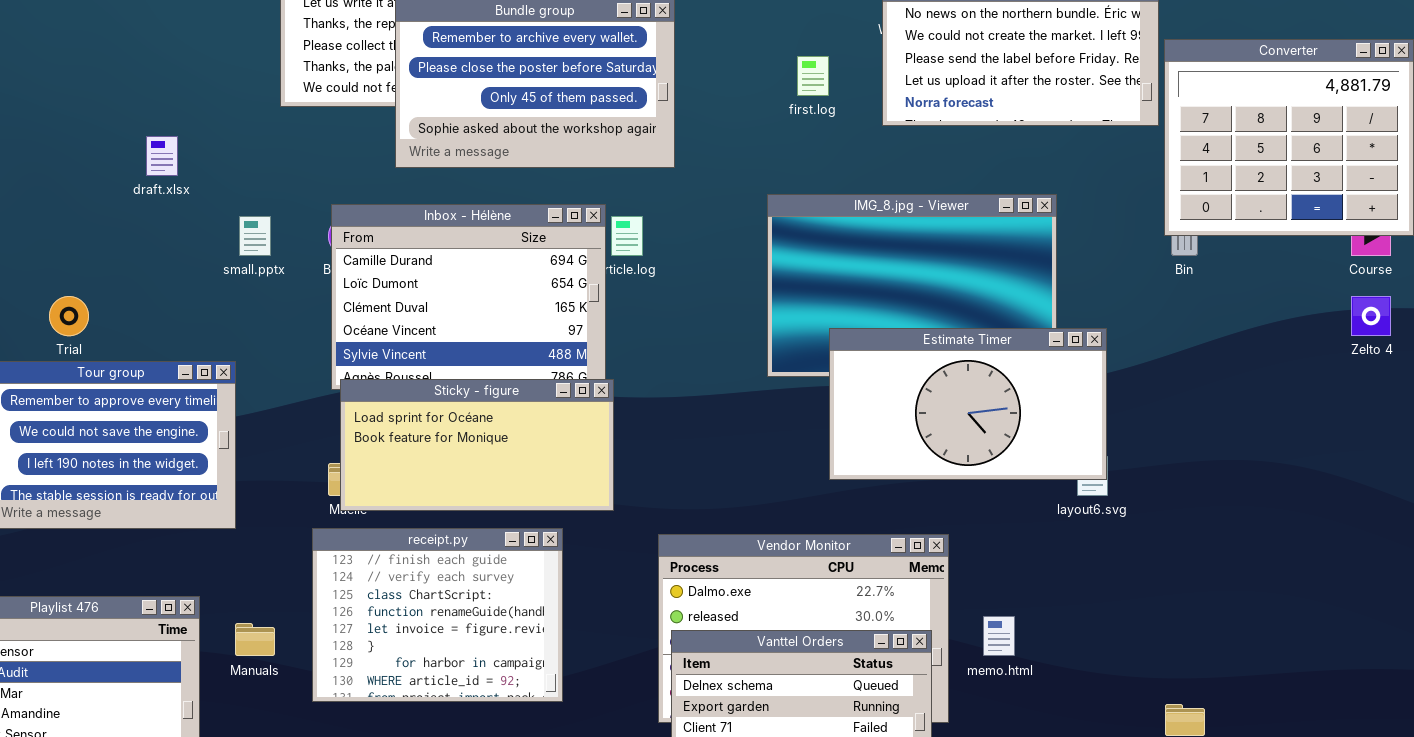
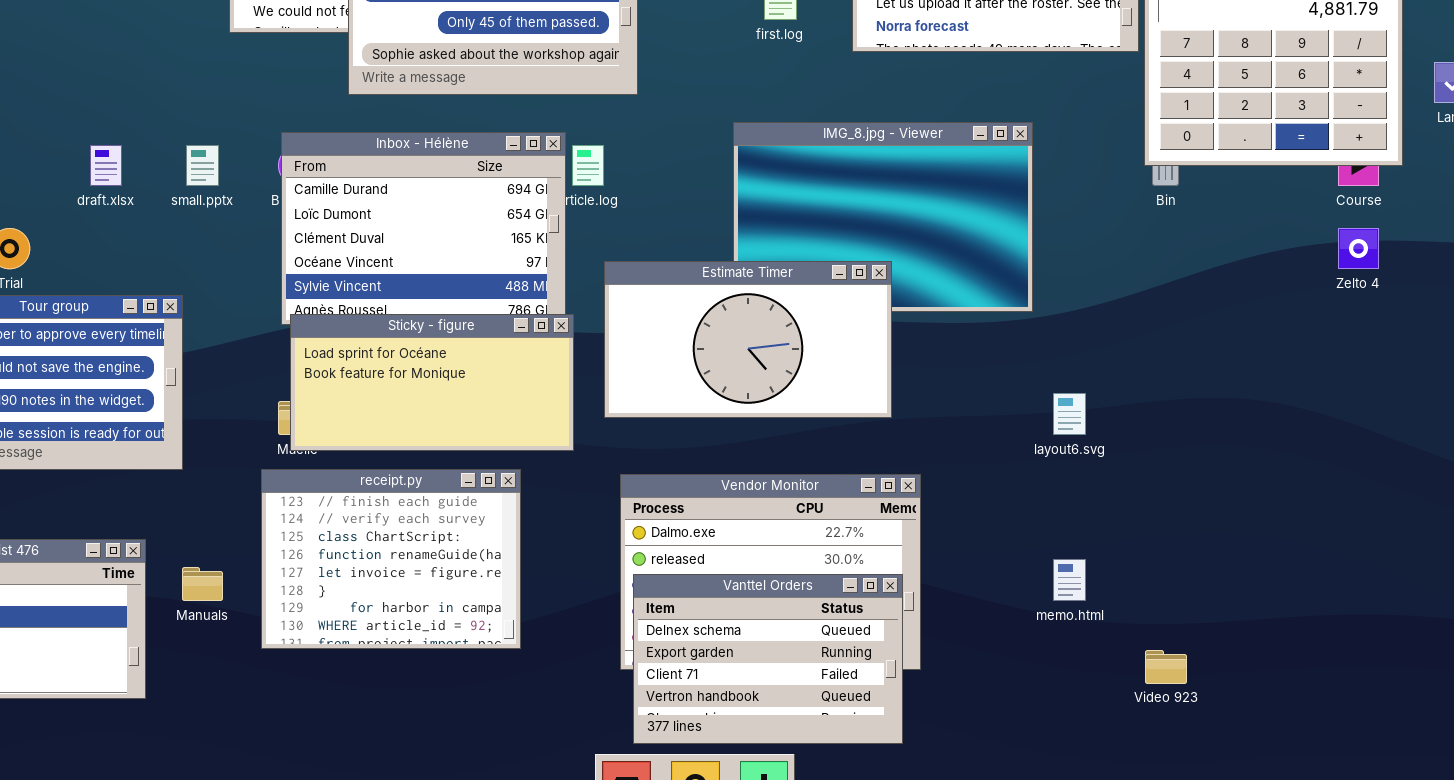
draft.xlsx: [146,136,178,176] -> [90,145,122,186], moved
Estimate Timer: [829,328,1107,480] -> [604,261,892,418], moved
memo.html: [983,616,1015,656] -> [1053,559,1086,601], moved

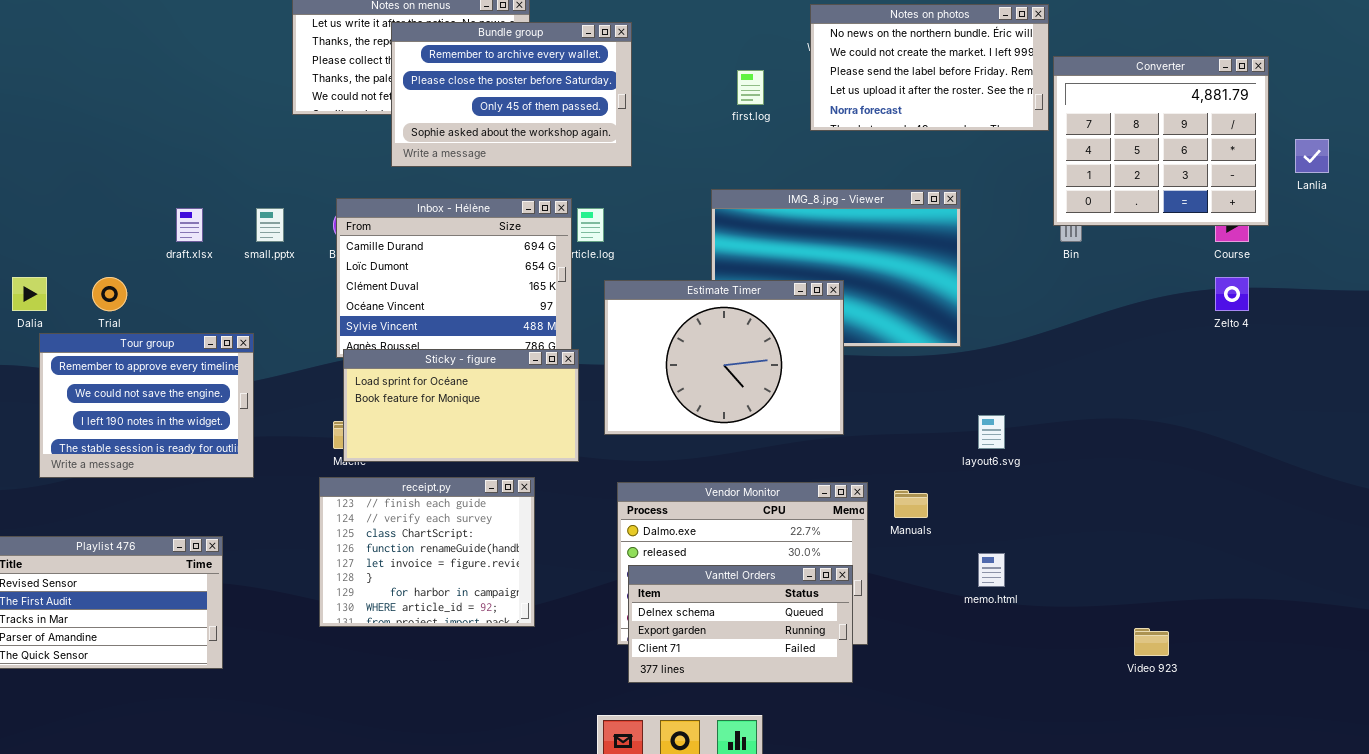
Estimate Timer: [604,261,892,418] -> [604,280,844,435], resized
Manuals: [182,567,223,601] -> [894,490,928,518], moved
Vanttel Orders: [633,574,903,744] -> [628,565,853,683], resized
Video 923: [1145,650,1187,684] -> [1134,628,1169,656], moved

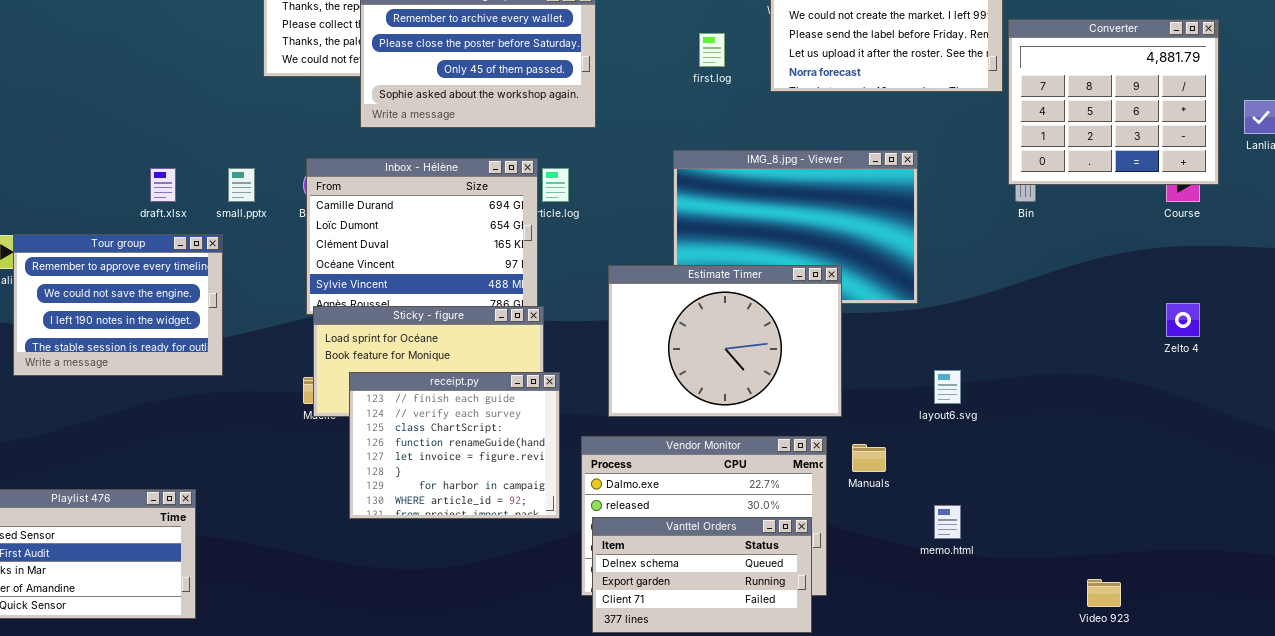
Zelto 4: [1215,277,1249,311] -> [1166,303,1200,337], moved
Estimate Timer: [604,280,844,435] -> [608,265,842,417], moved
Tour group: [39,333,254,478] -> [13,234,223,376], moved
receipt.py: [319,477,535,627] -> [349,372,560,519], moved

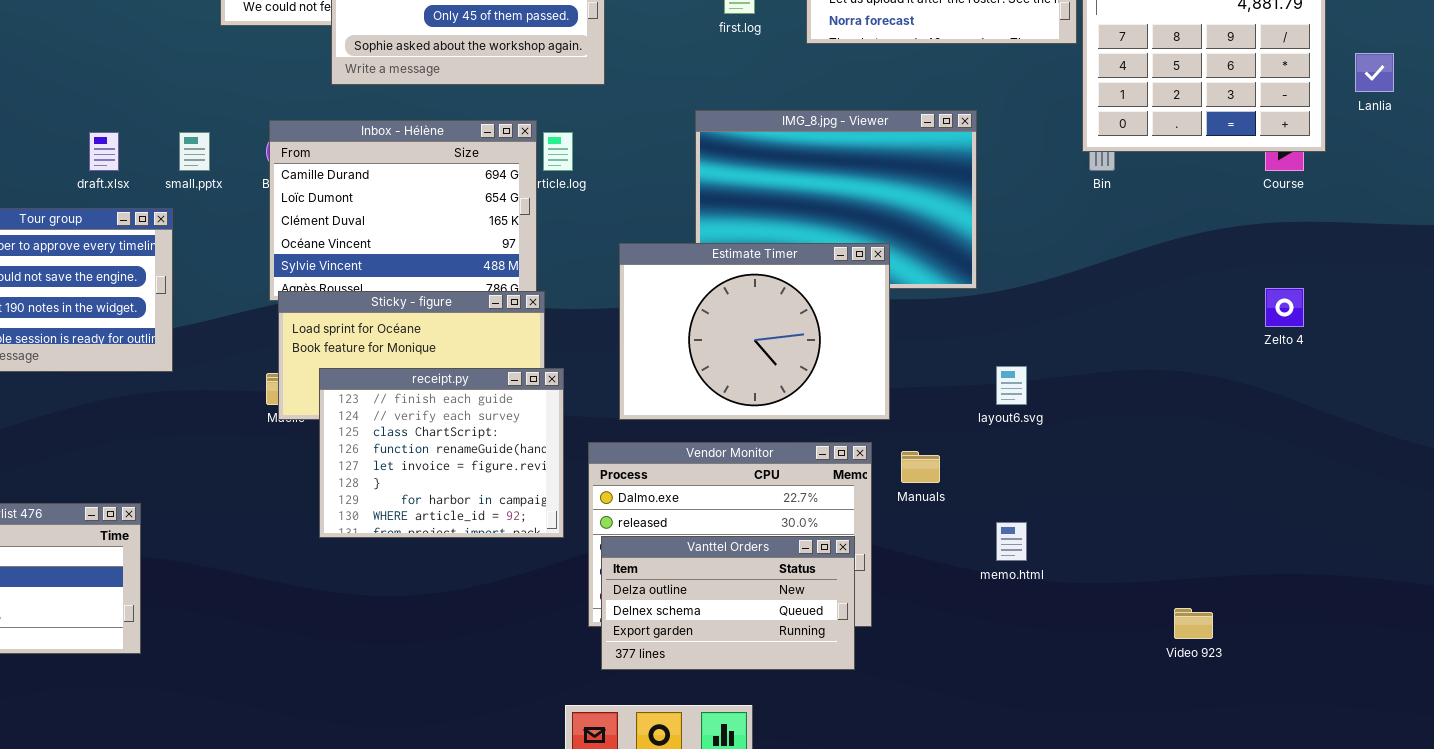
Vanttel Orders: [592,517,812,633] -> [601,536,855,670], scrolled up 1 row

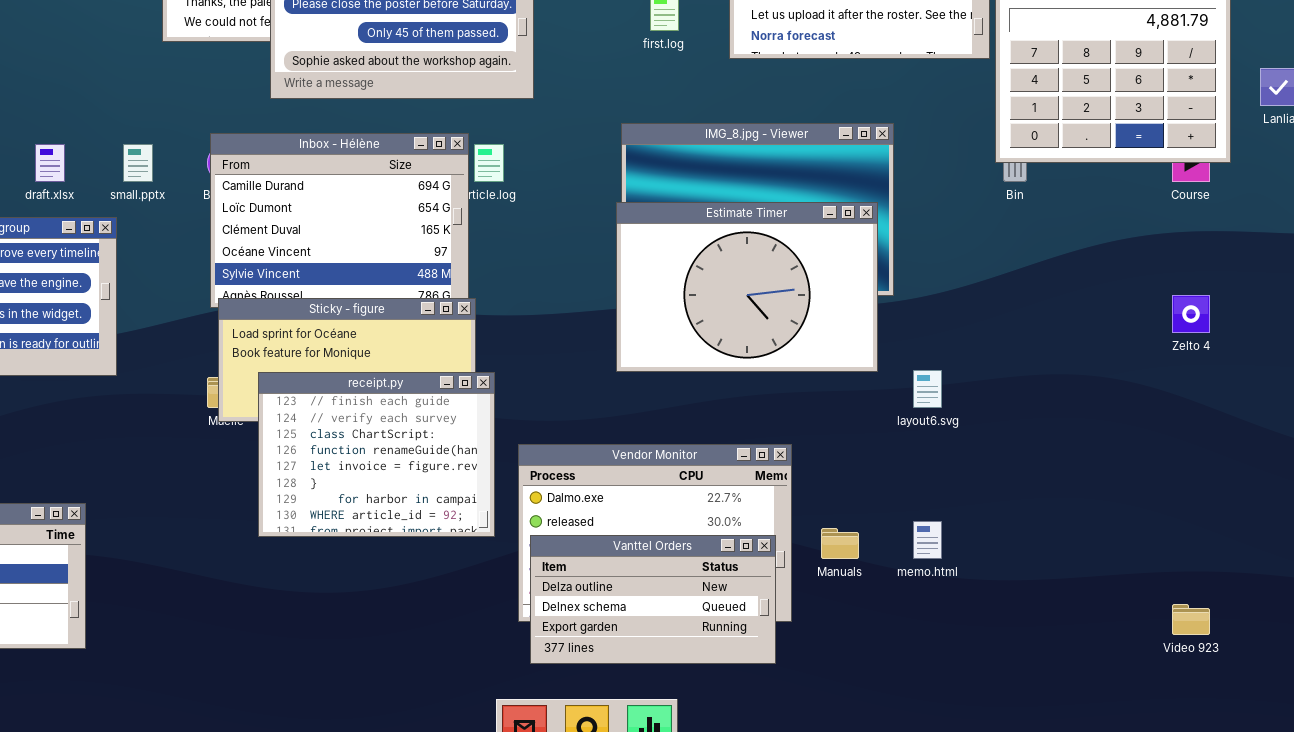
Estimate Timer: [619,243,890,420] -> [616,202,878,372], moved
Manuals: [901,451,940,483] -> [821,528,859,559], moved
Video 923: [1174,608,1213,639] -> [1172,604,1210,635], moved

